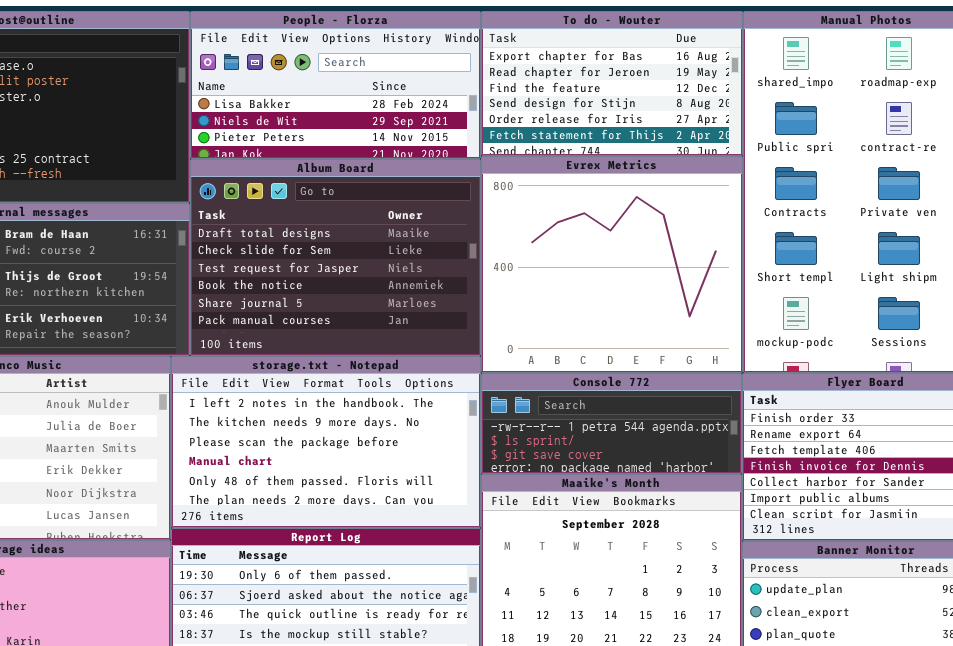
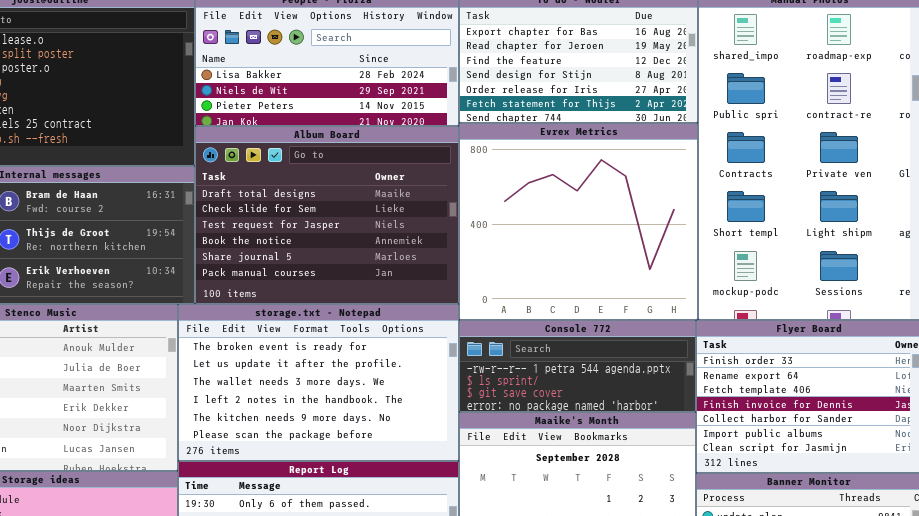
storage.txt - Notepad: [171,356,481,528] -> [178,304,459,461], scrolled up 3 rows

